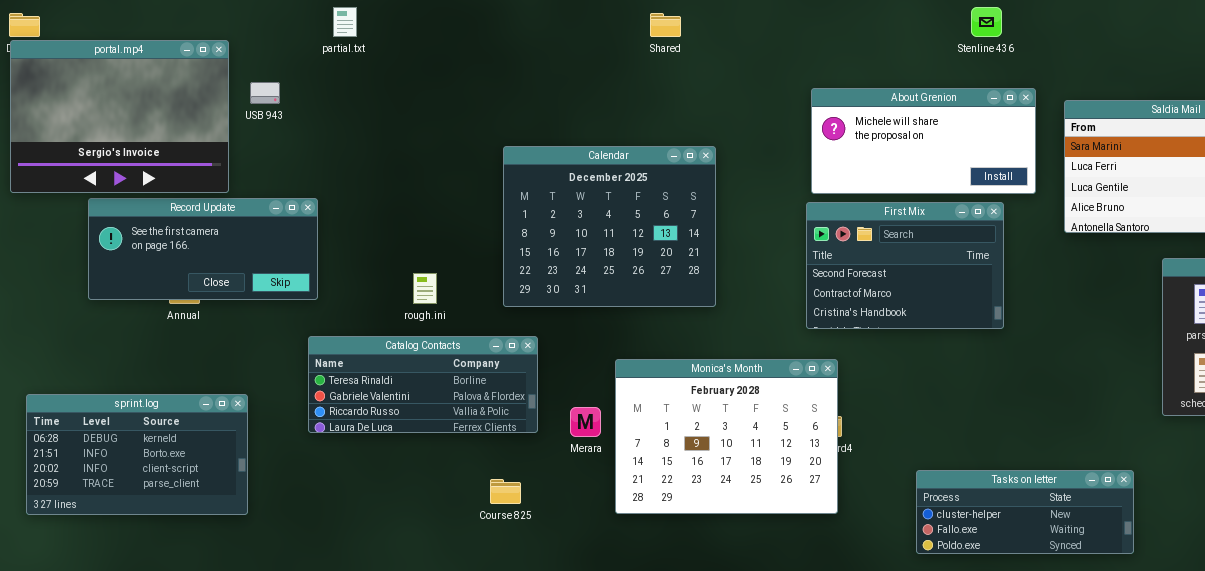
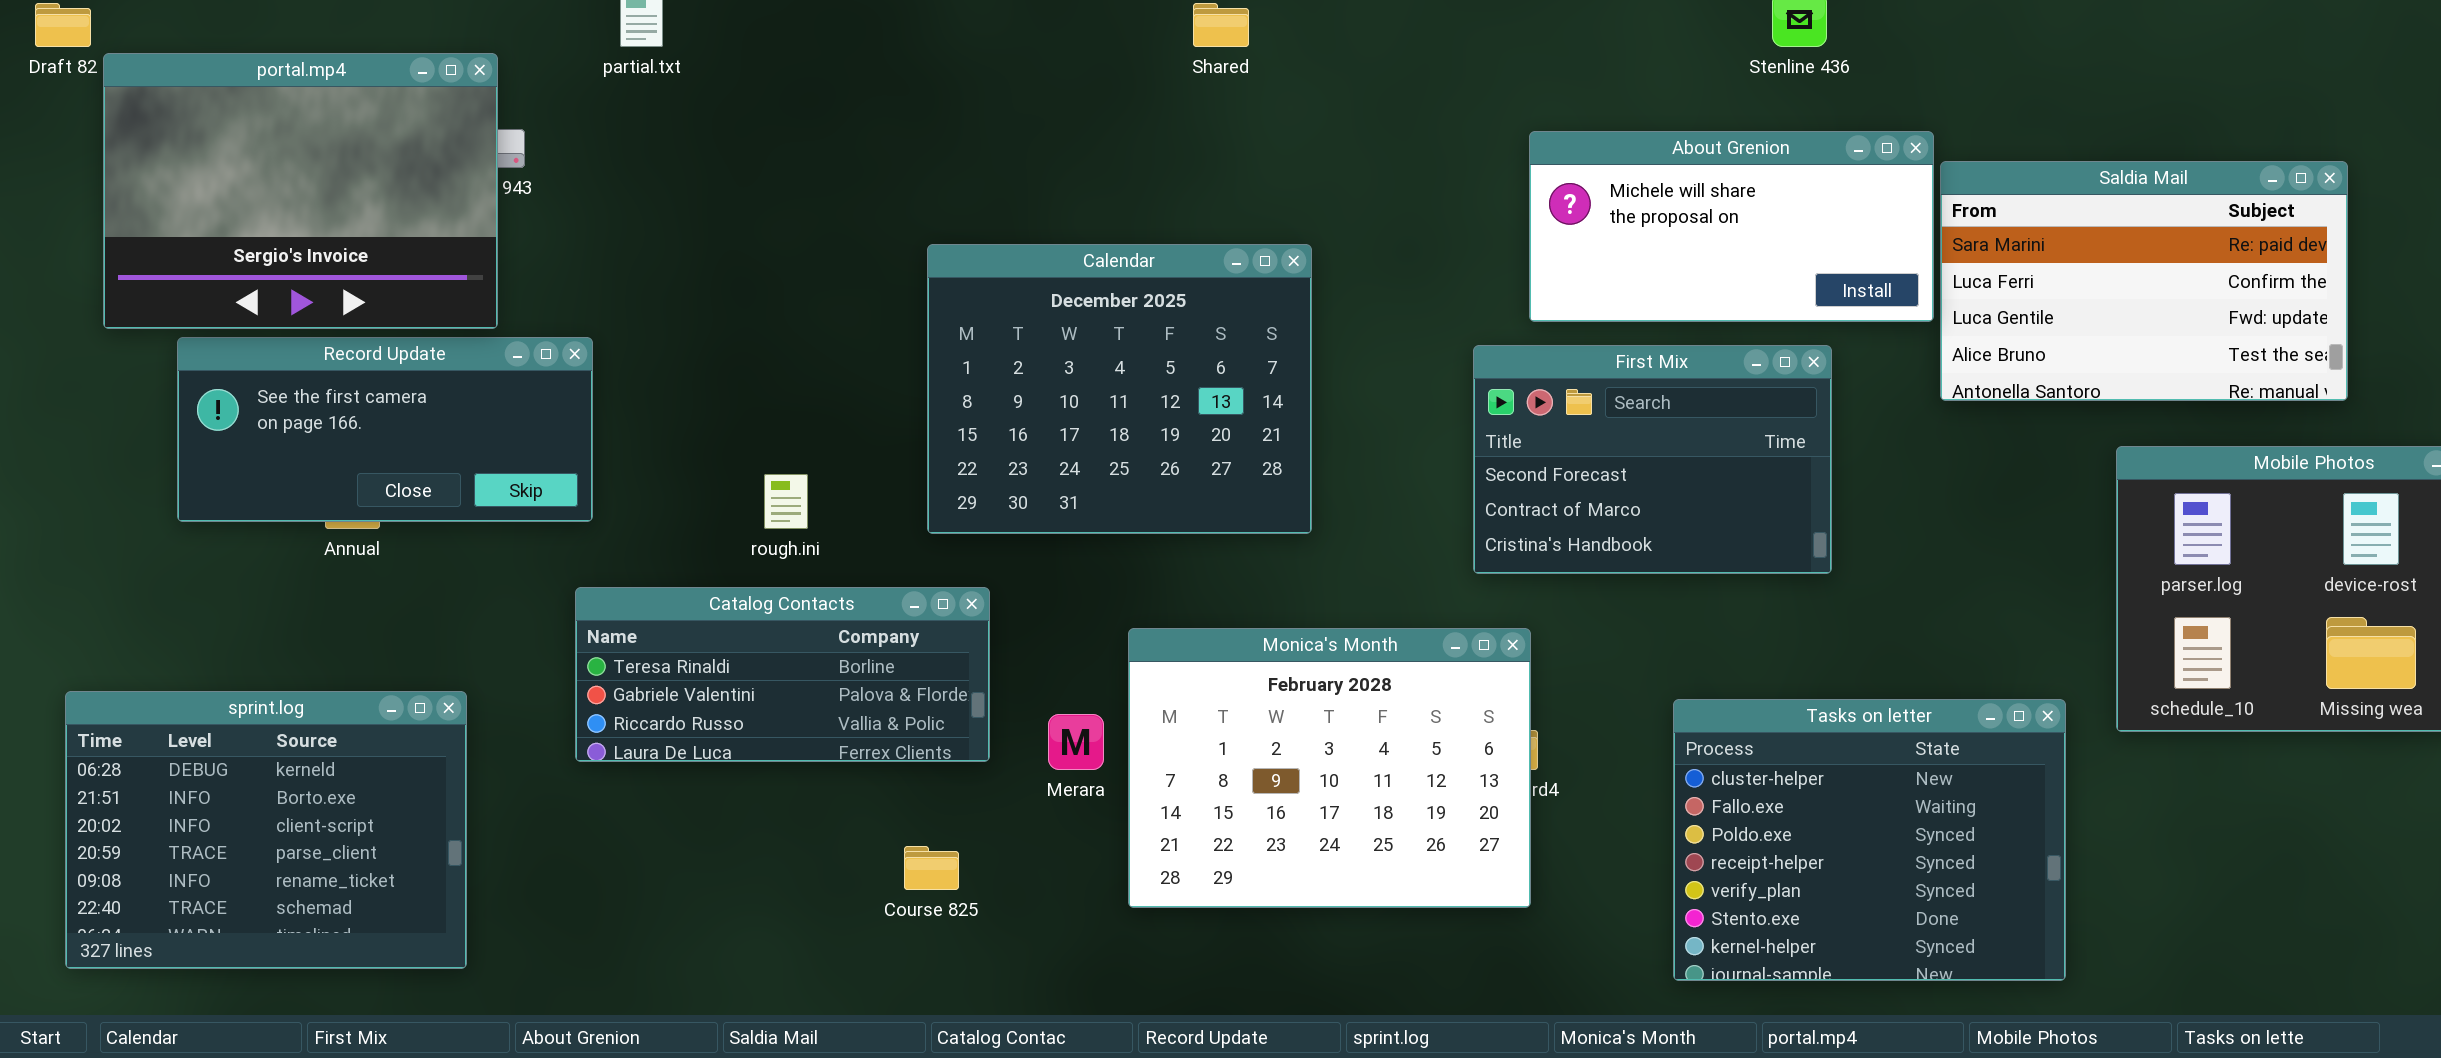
portal.mp4: [10,40,229,193] -> [103,53,498,329], moved
About Grenion: [811,88,1036,194] -> [1529,131,1934,322], moved
sprint.log: [26,394,248,515] -> [65,691,467,969], resized
Tasks on letter: [916,470,1134,554] -> [1673,699,2066,981], resized

